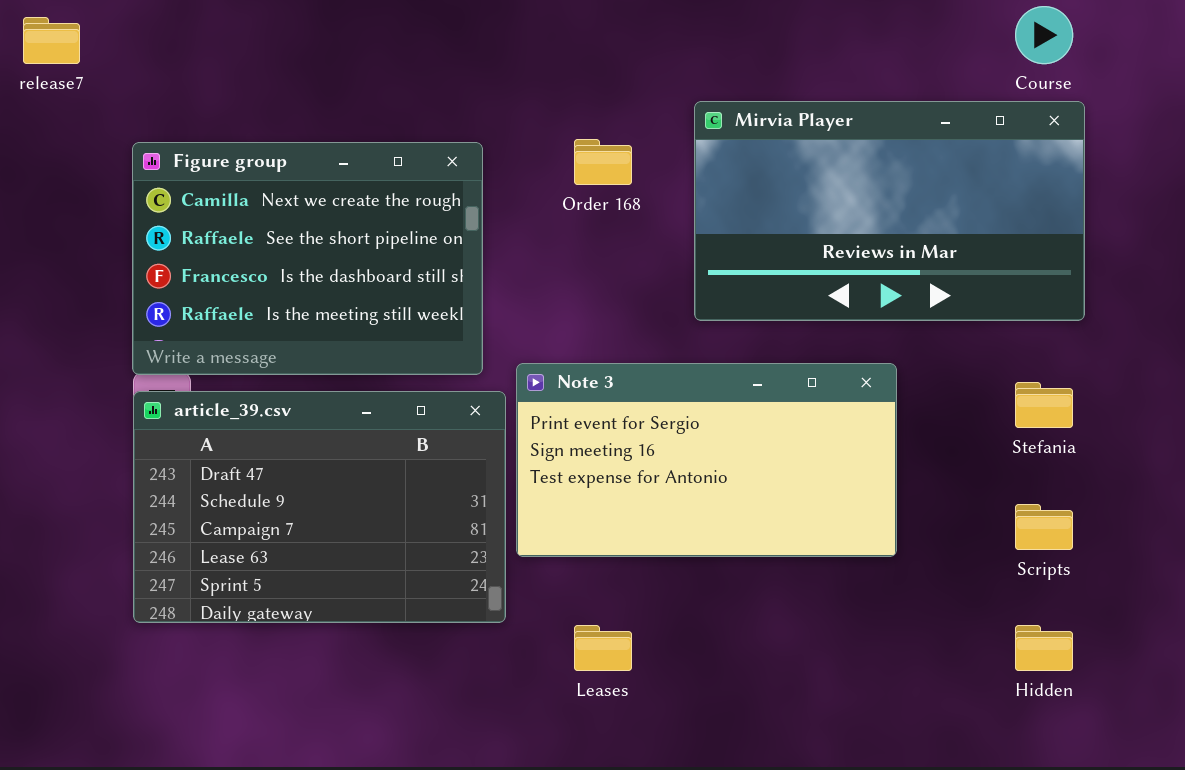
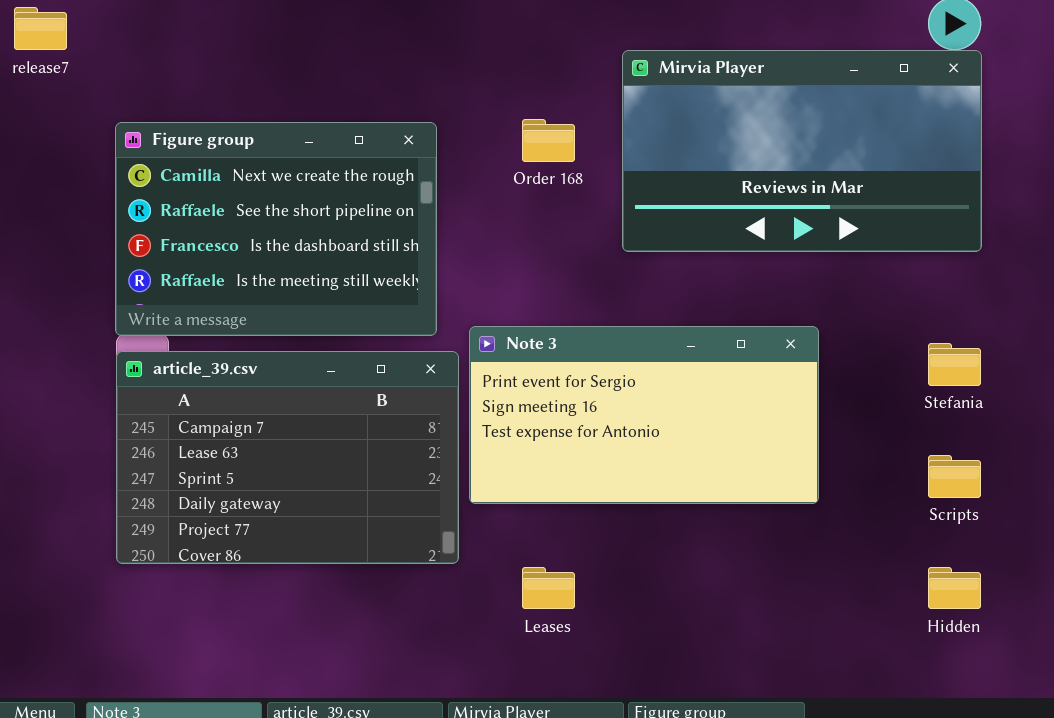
Mirvia Player: [694,101,1085,321] -> [622,50,982,252], moved
article_39.csv: [133,391,506,623] -> [116,351,459,564], scrolled down 2 rows

